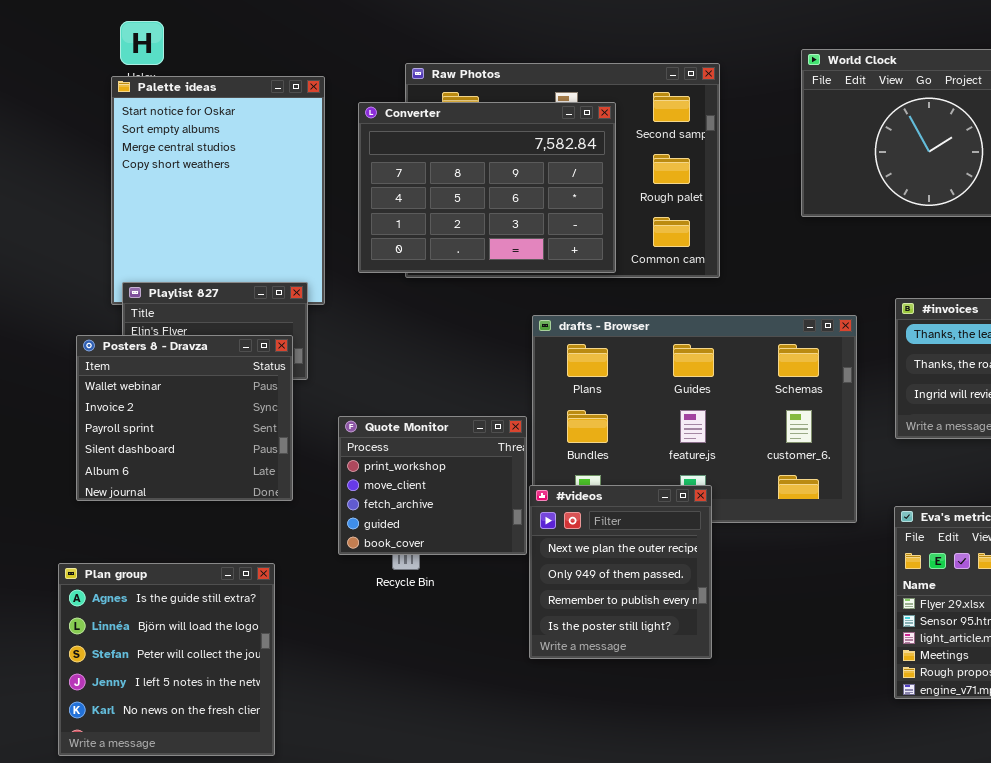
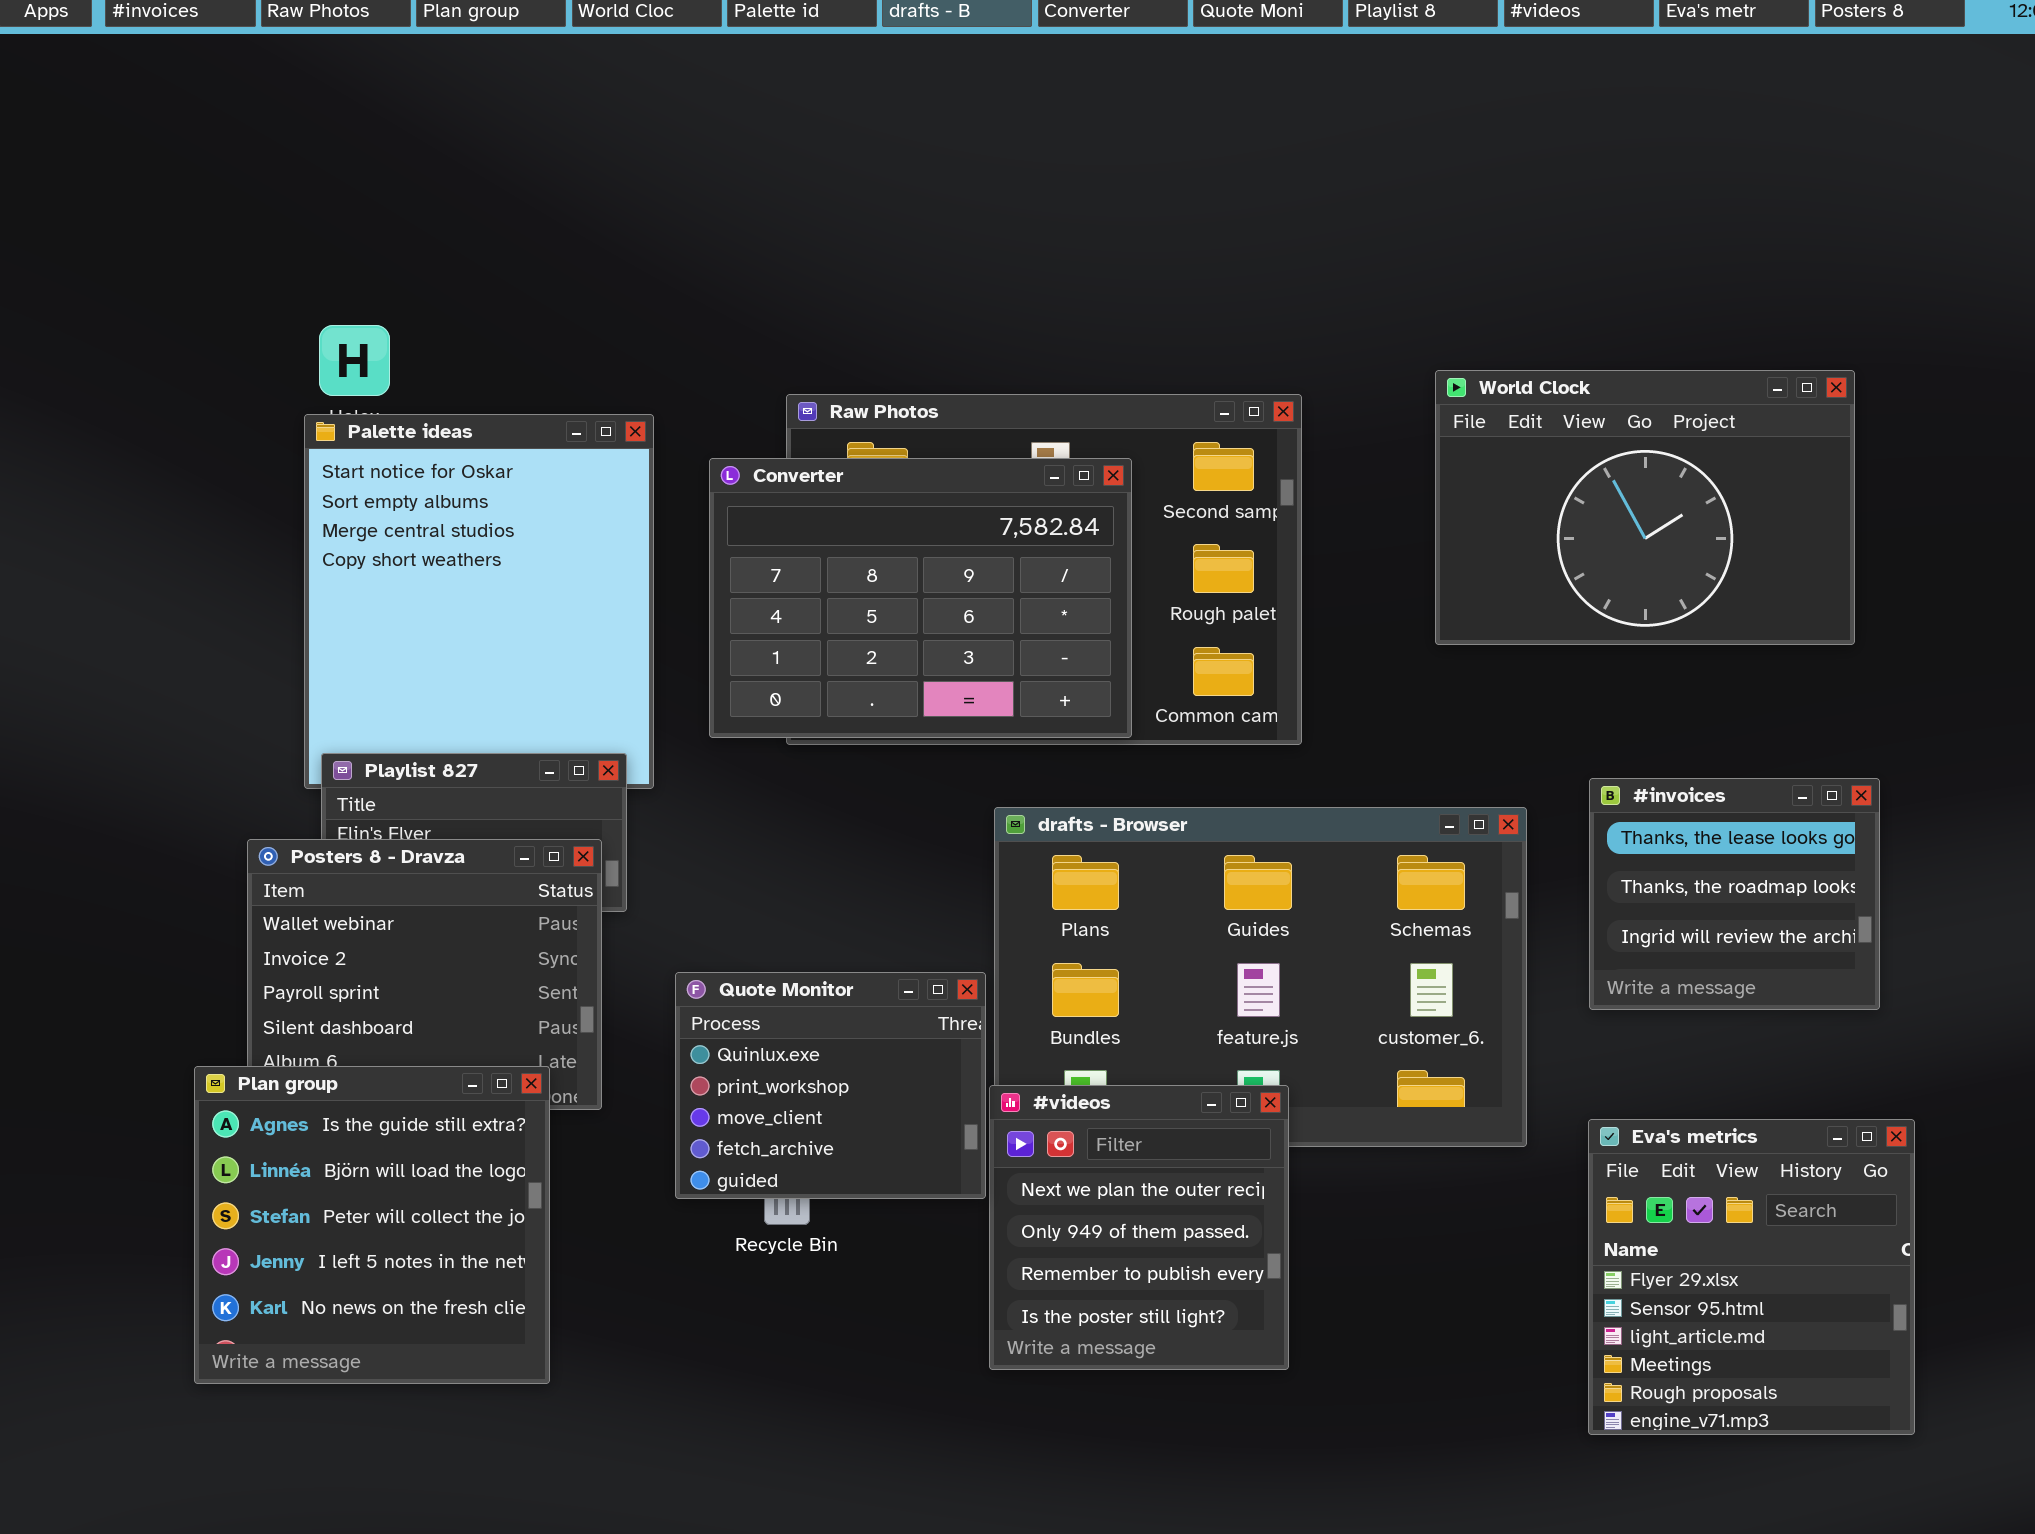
Quote Monitor: [338,416,527,555] -> [675,972,986,1199], scrolled up 1 row
Plan group: [58,563,275,756] -> [194,1066,550,1384], moved

